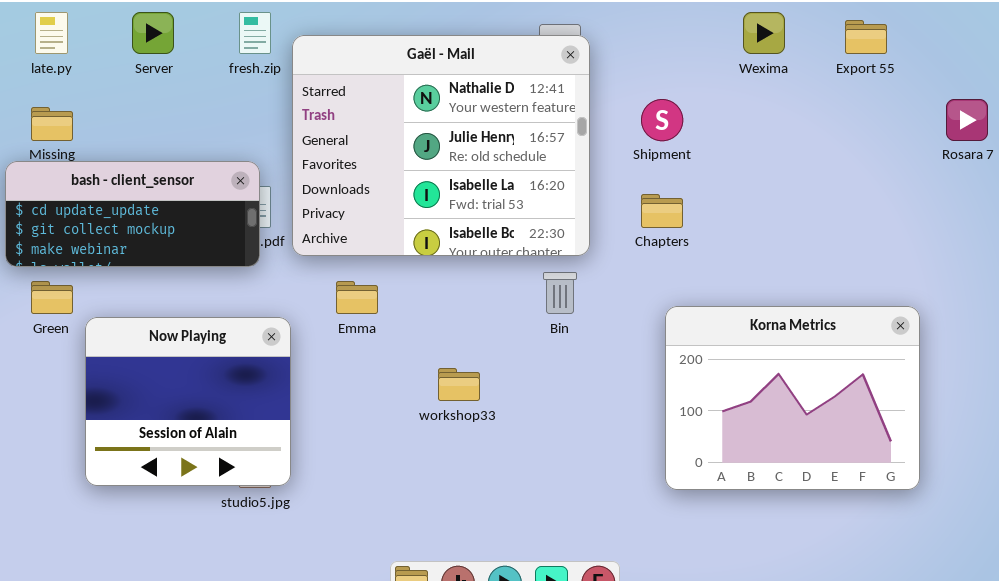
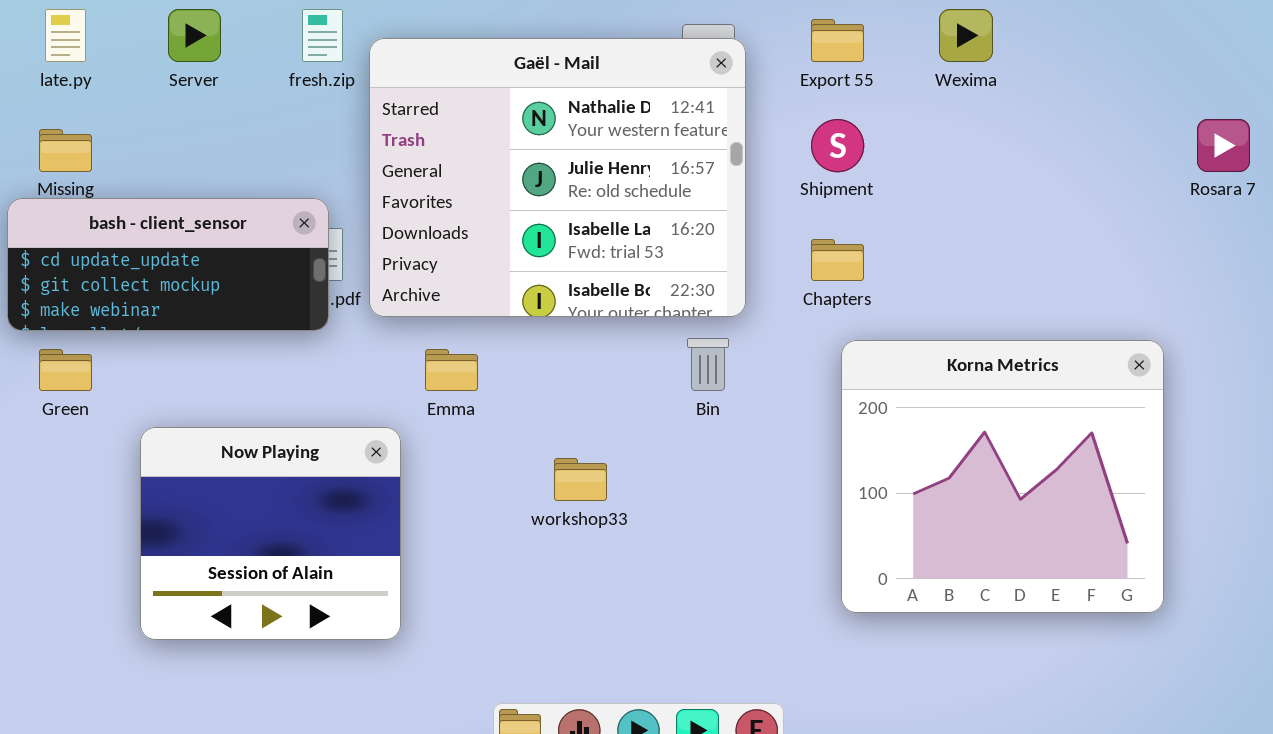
Export 55: [845,20,887,54] -> [811,19,864,62], moved
Korna Metrics: [665,306,920,490] -> [841,340,1164,613], resized
Now Playing: [85,317,291,486] -> [140,427,401,640], moved

